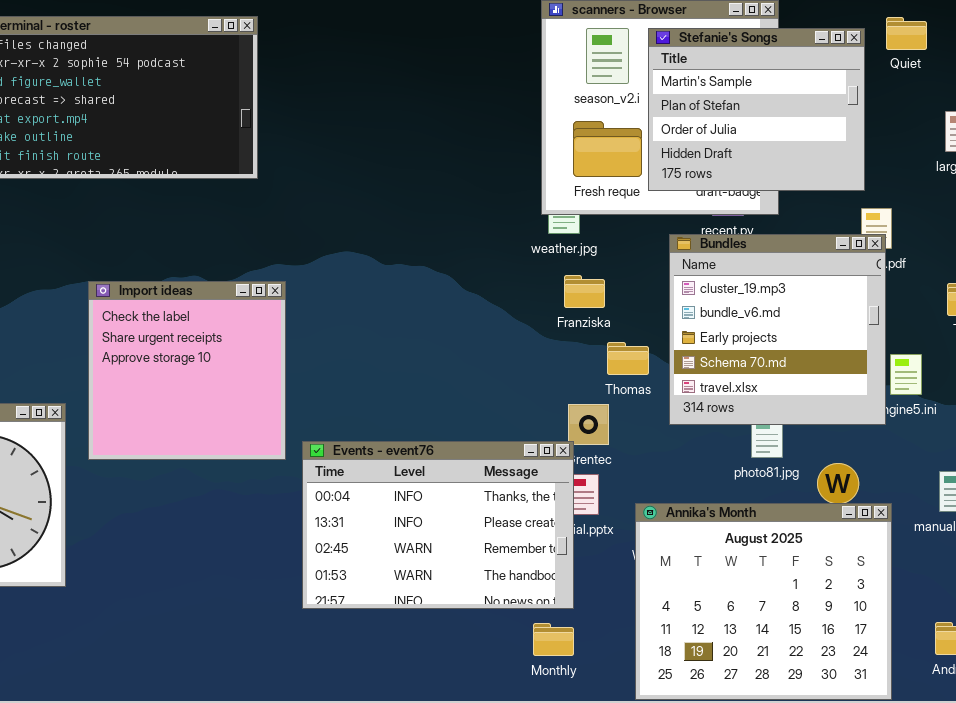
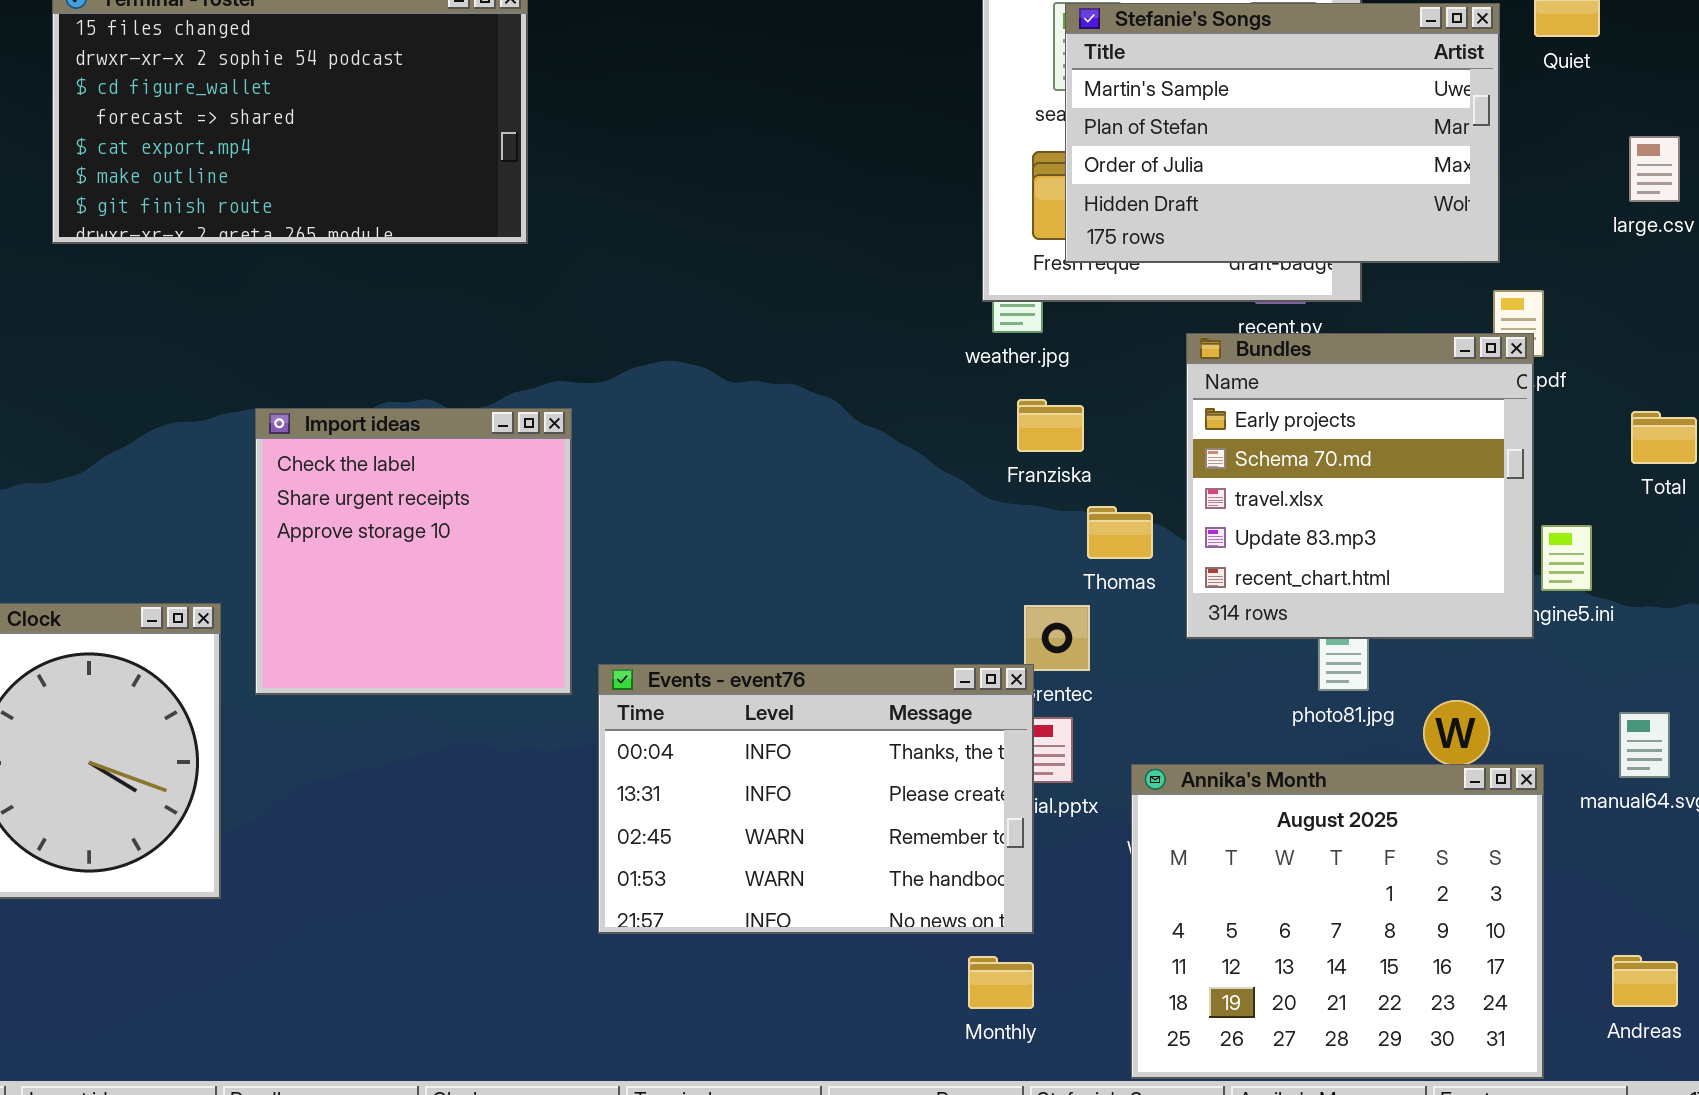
Stefanie's Songs: [648,28,865,191] -> [1065,3,1500,263], resized
Bundles: [669,234,886,425] -> [1186,333,1534,639], scrolled down 2 rows

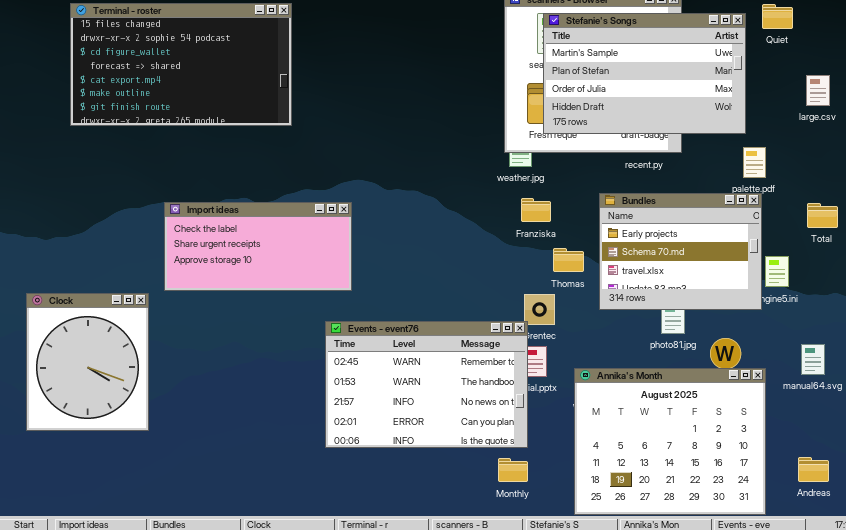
Bundles: [1186,333,1534,639] -> [599,193,762,310], resized
Import ideas: [255,408,572,695] -> [164,202,352,291], resized
Events - event76: [598,664,1034,934] -> [325,321,528,448], scrolled down 2 rows

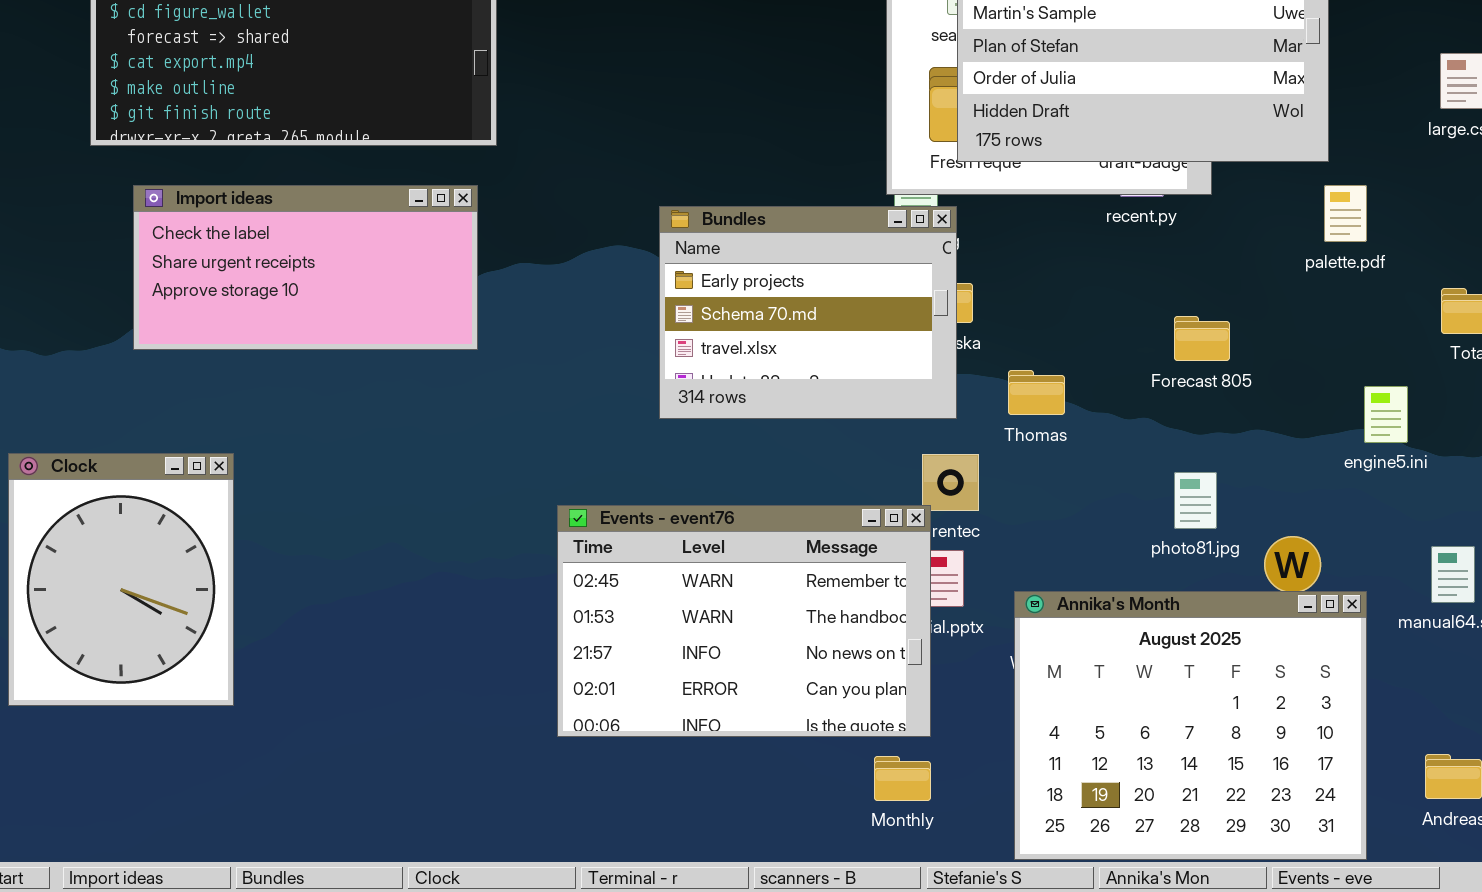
Bundles: [599,193,762,310] -> [659,206,957,419], moved
Import ideas: [164,202,352,291] -> [133,185,478,350], moved
Thomas: [553,248,584,272] -> [1008,370,1065,415], moved

